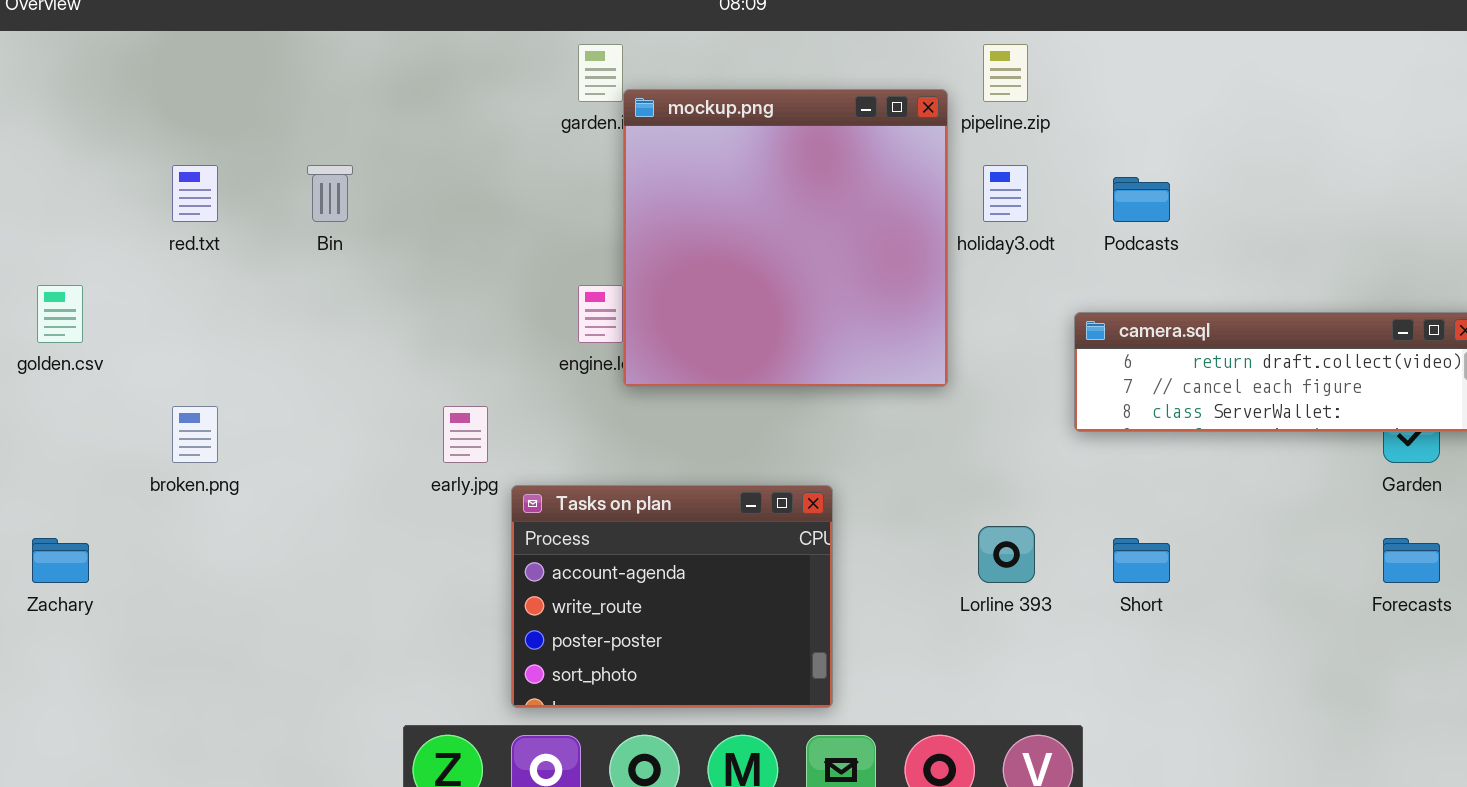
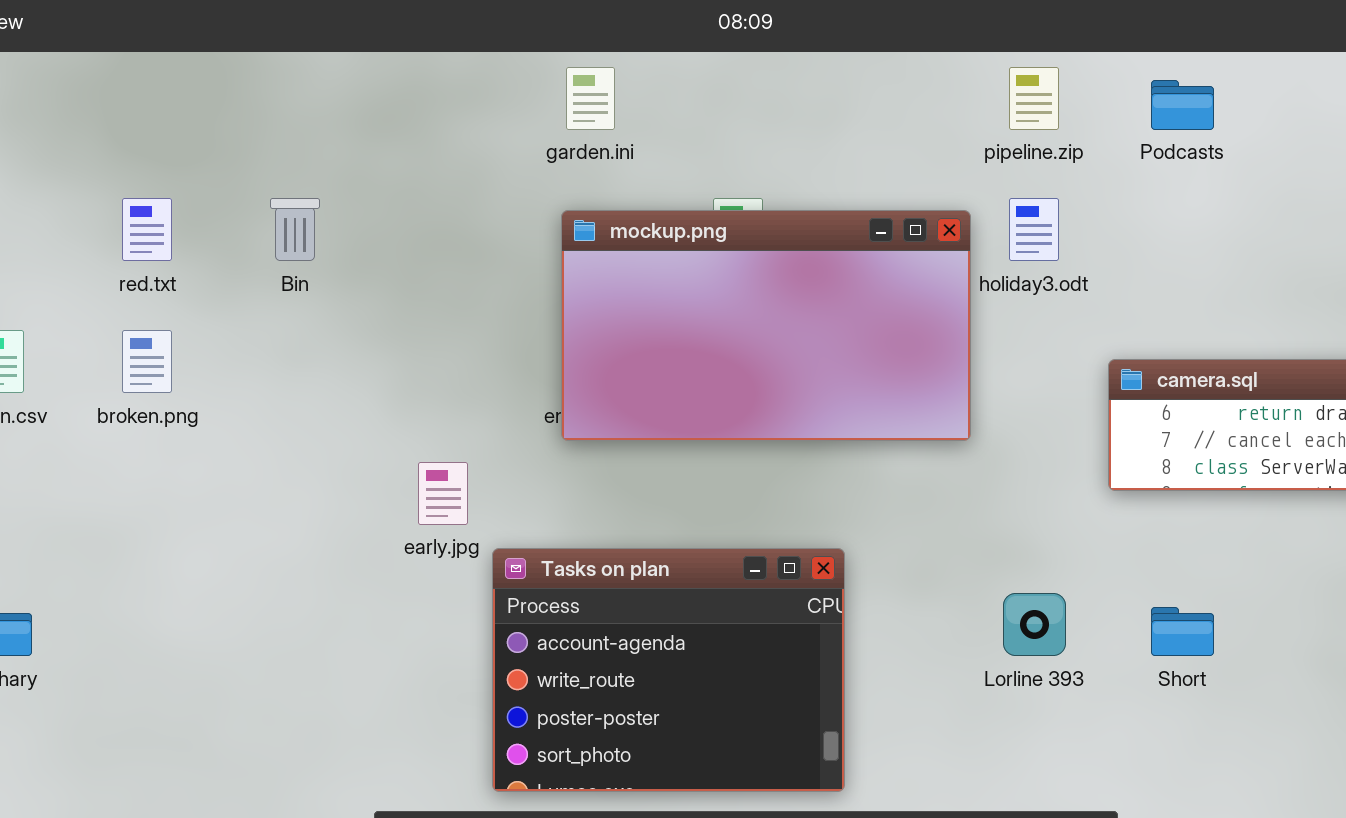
mockup.png: [623,89,948,387] -> [561,210,971,441], resized
Podcasts: [1113,177,1170,222] -> [1151,80,1214,130], moved
broken.png: [172,406,218,463] -> [122,330,172,393], moved

